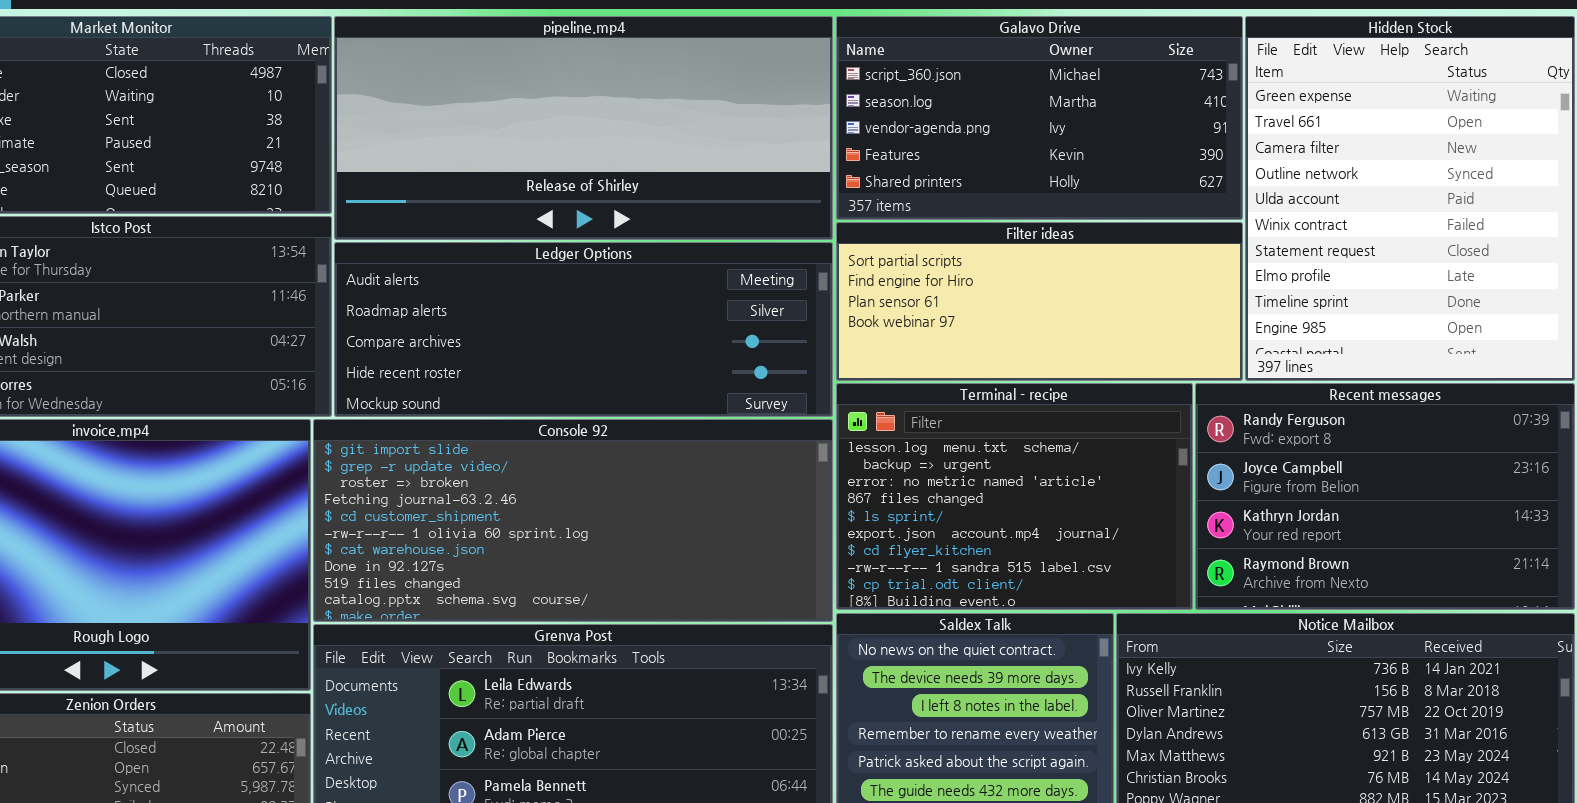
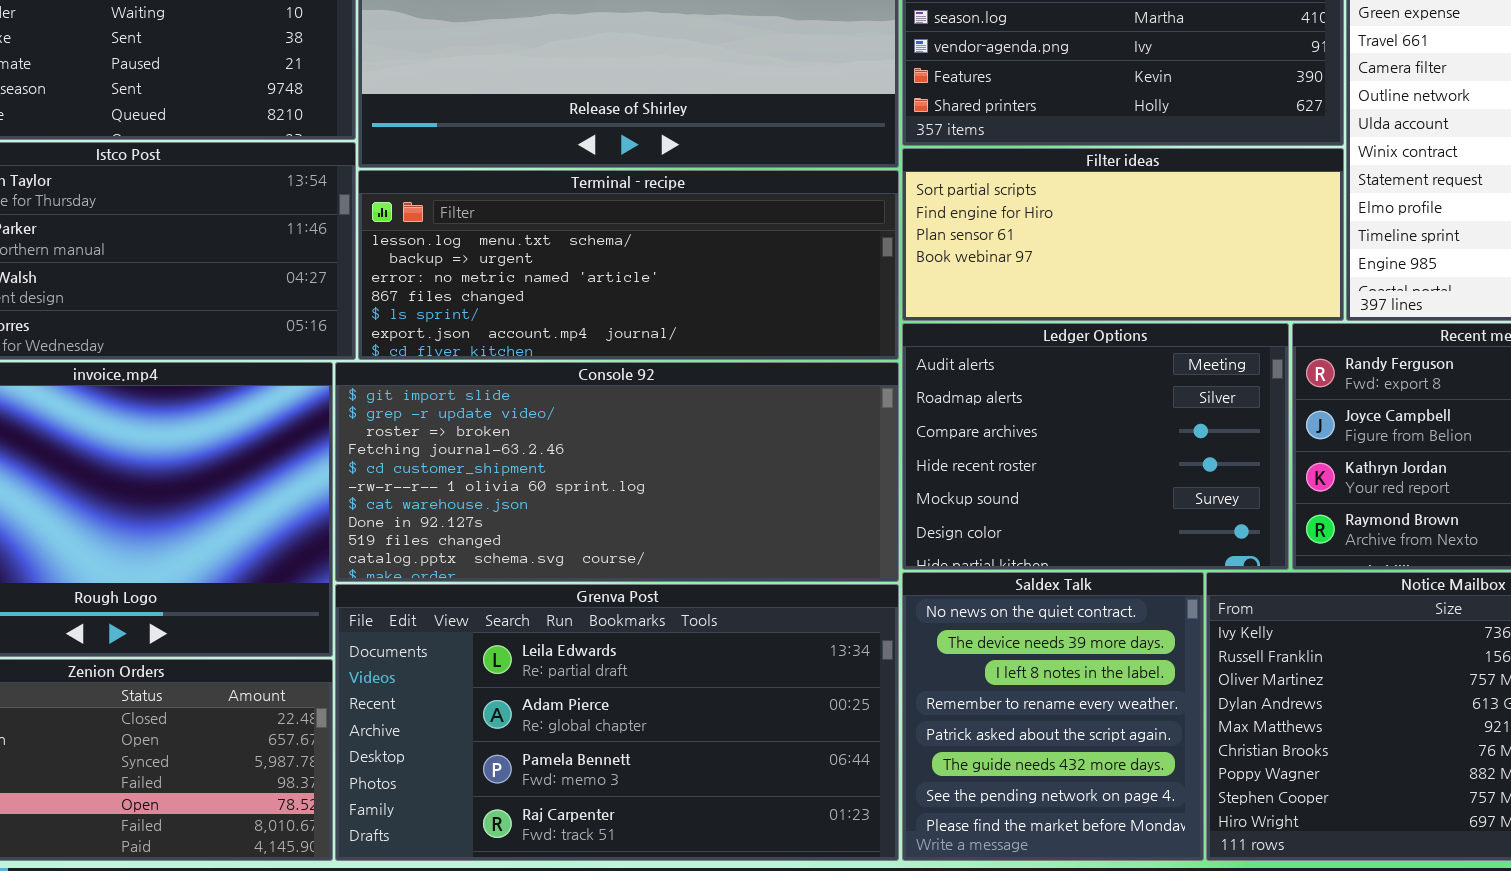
Ledger Options: [334,242,833,417] -> [902,323,1289,570], moved, resized
Terminal - recipe: [836,383,1193,610] -> [358,170,899,360], moved, resized

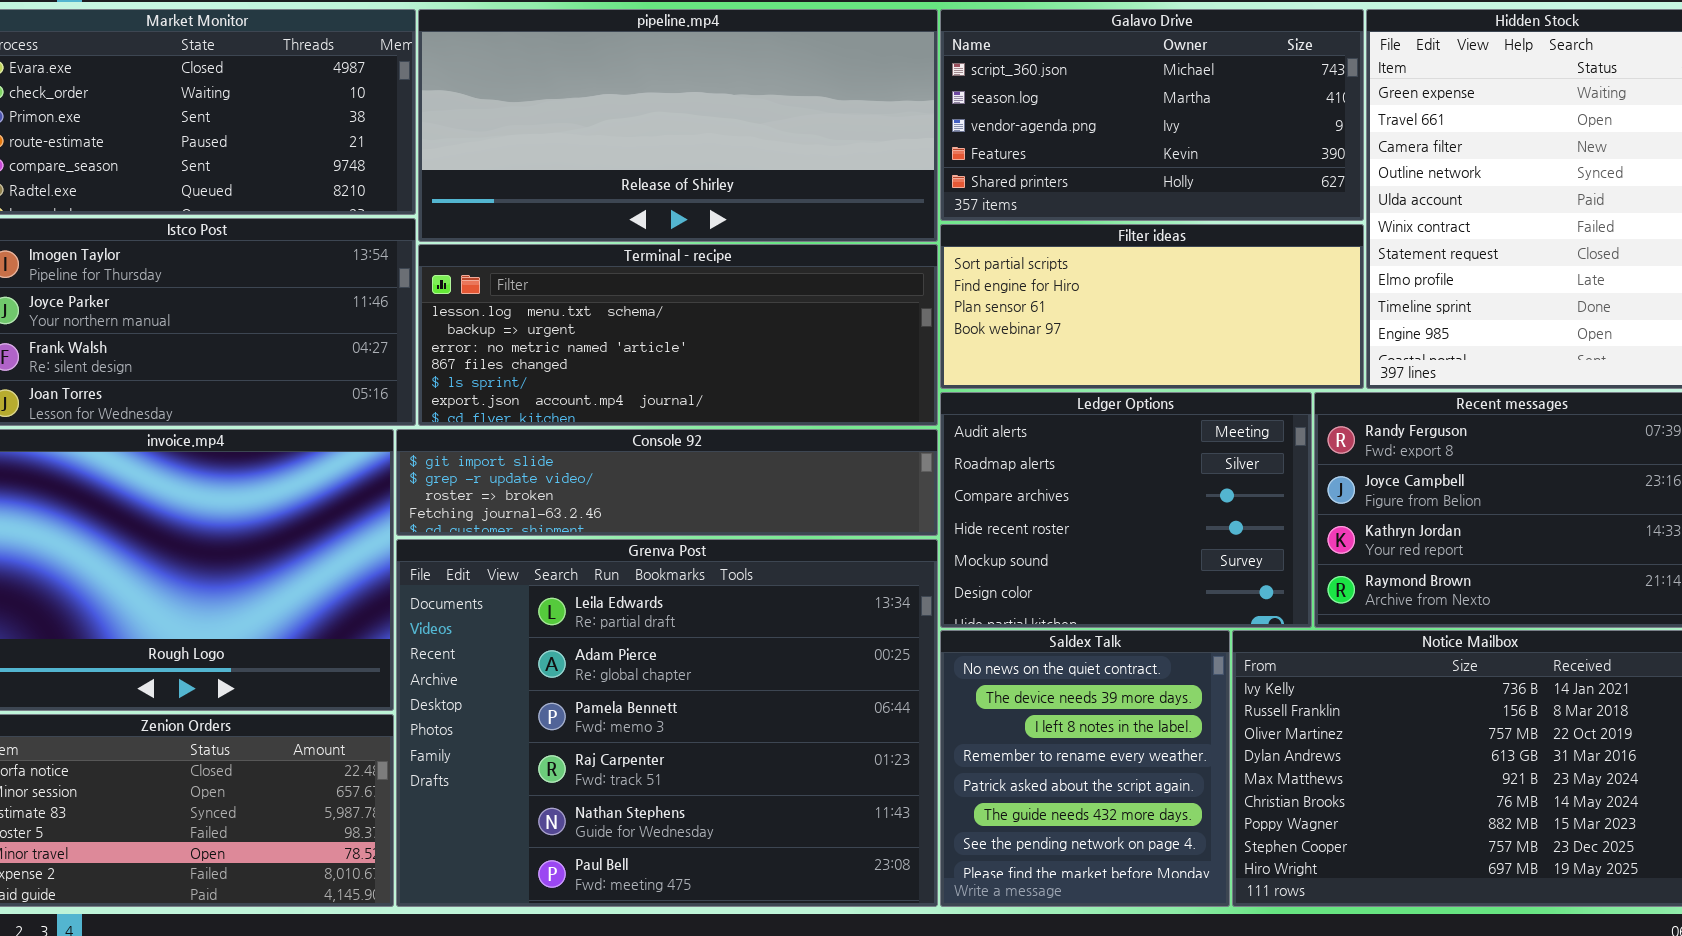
Console 92: [335,362,899,582] -> [396,429,938,536], resized
Grenva Post: [335,584,899,861] -> [396,539,938,907], resized

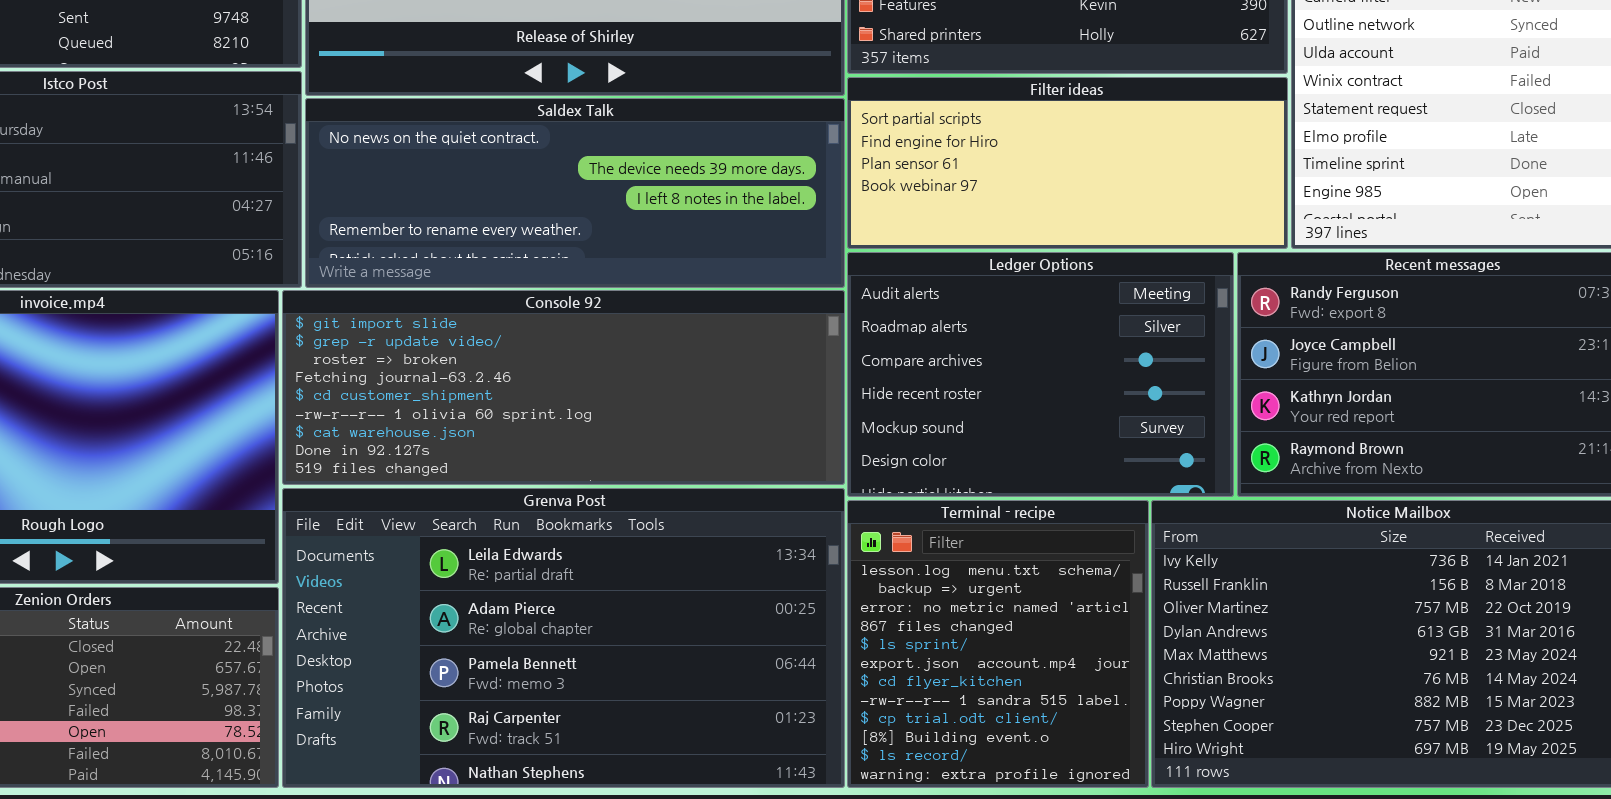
Terminal - recipe: [418,244,938,426] -> [847,500,1149,788], moved, resized
Console 92: [396,429,938,536] -> [282,290,845,485], resized
Grenva Post: [396,539,938,907] -> [282,488,845,788], resized
Saldex Talk: [940,630,1230,907] -> [305,98,845,288], moved, resized

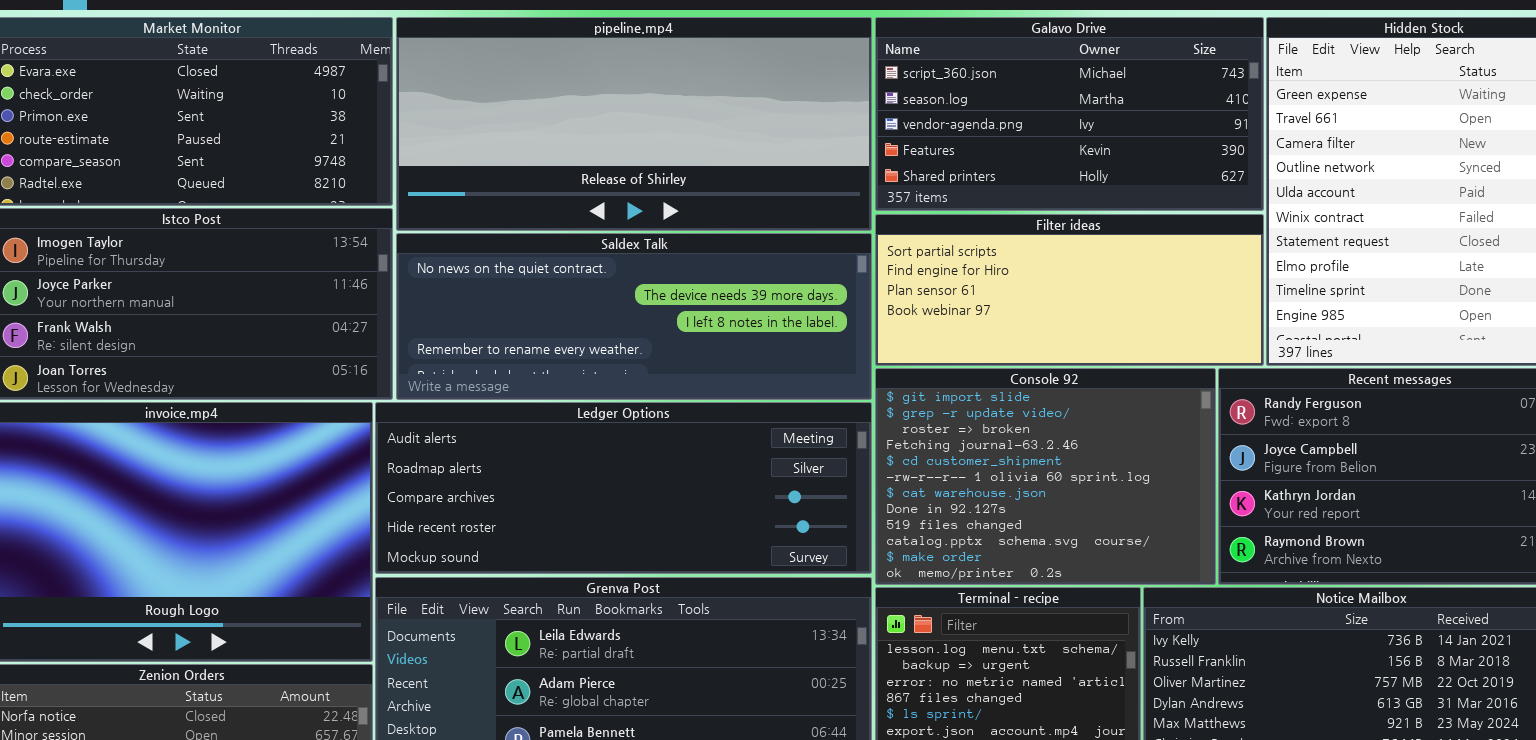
Ledger Options: [847,252,1234,497] -> [375,402,872,574], moved, resized
Console 92: [282,290,845,485] -> [875,368,1216,585], moved, resized

